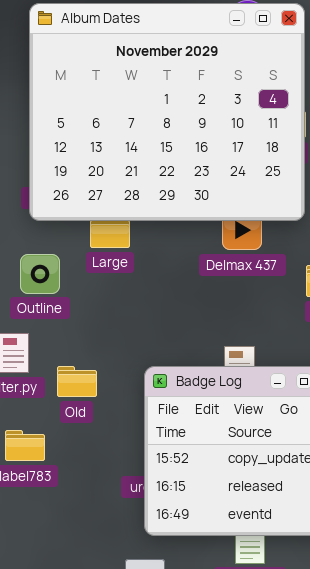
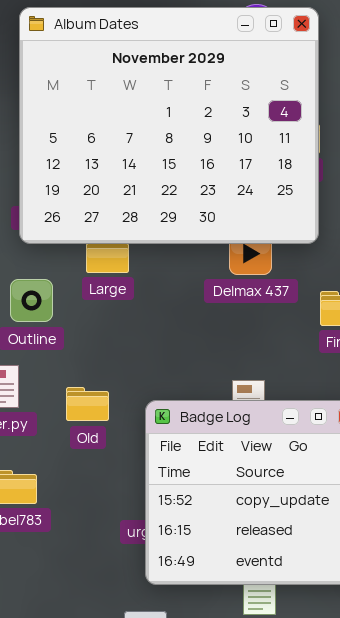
Old: [57,366,97,397] -> [66,387,109,421], moved

